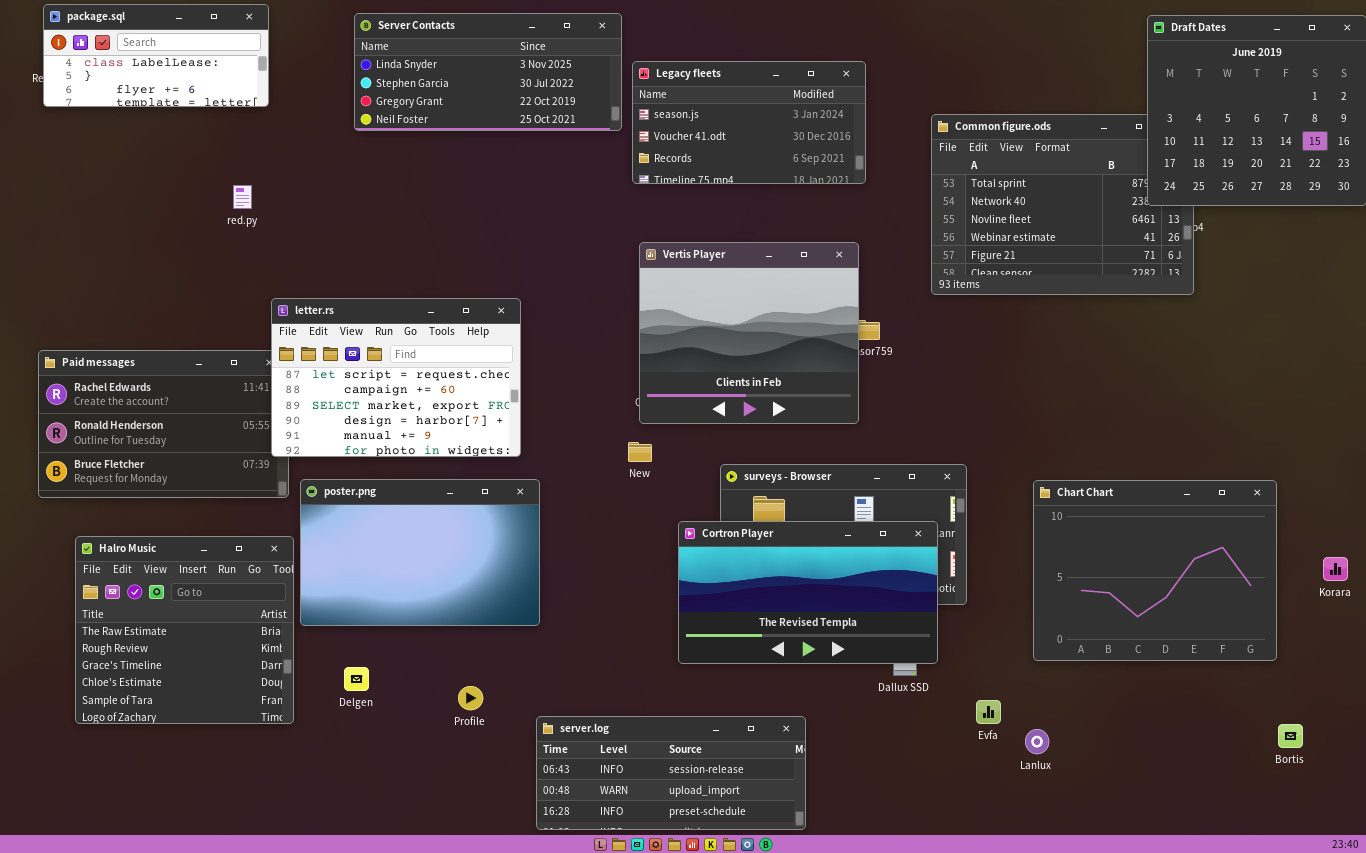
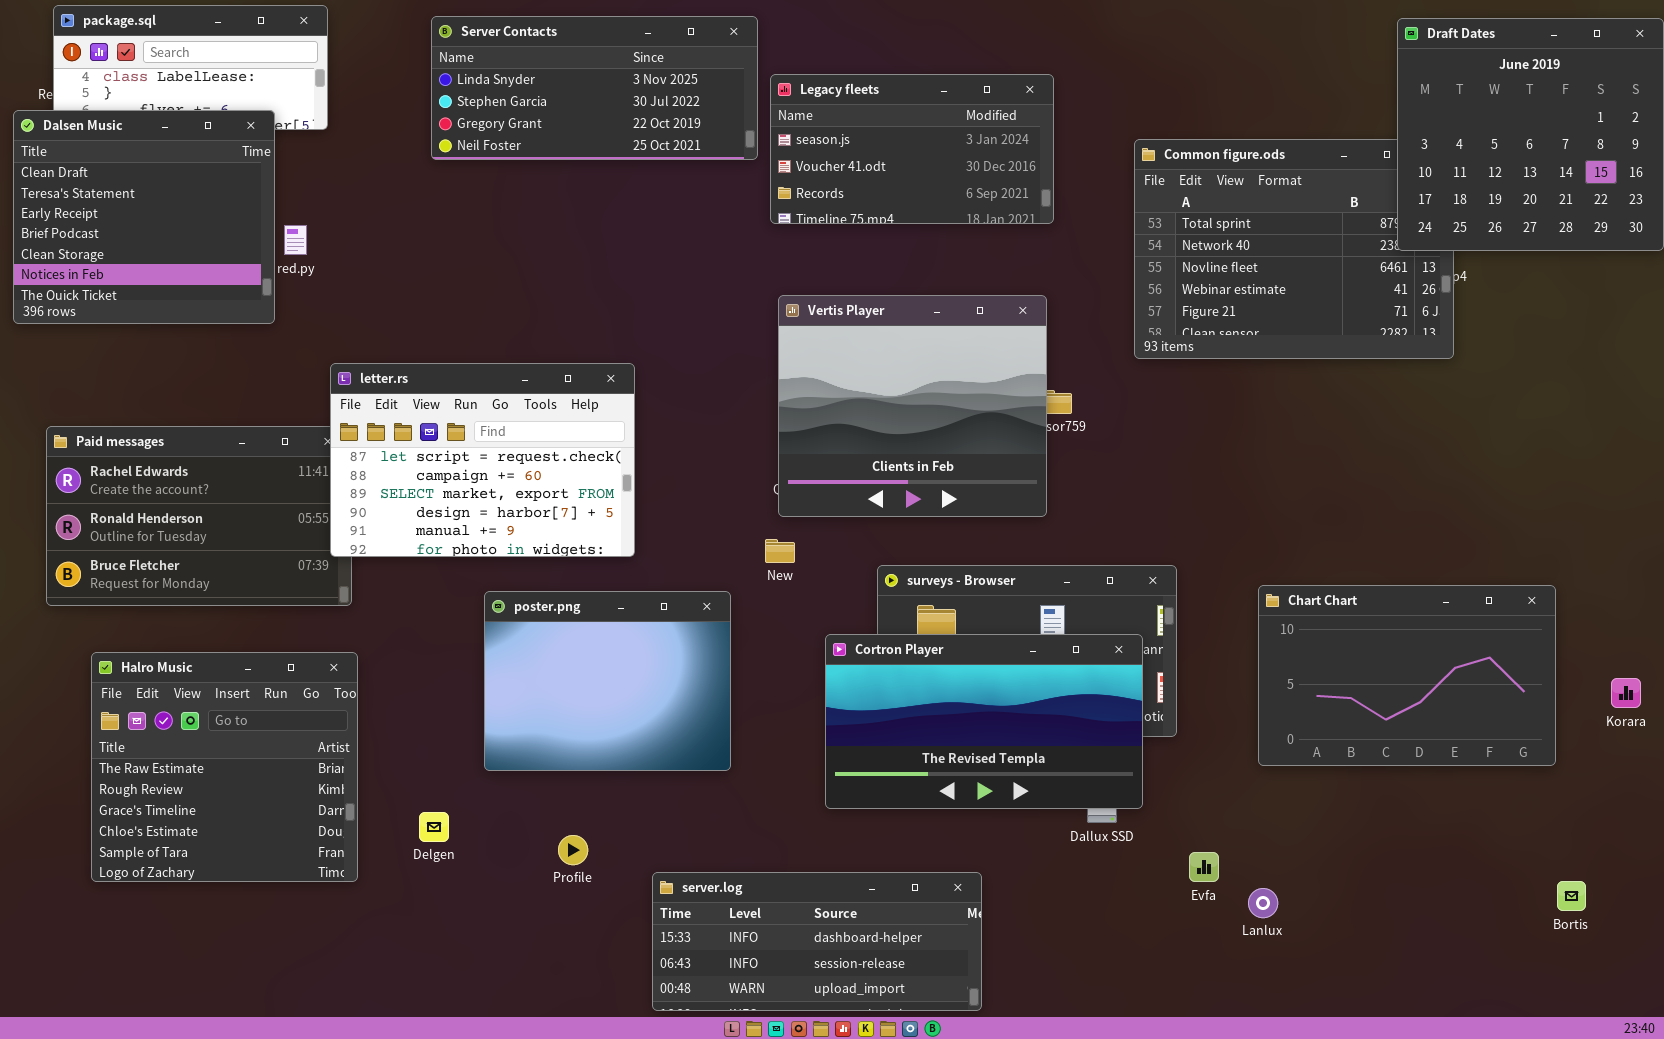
Dalsen Music: none -> [13,110,275,324], opened
poster.png: [300,479,540,626] -> [484,591,731,771], moved, resized
Chart Chart: [1033,480,1277,661] -> [1258,585,1556,766], resized
server.log: [536,716,806,830] -> [652,872,982,1011], scrolled up 1 row

